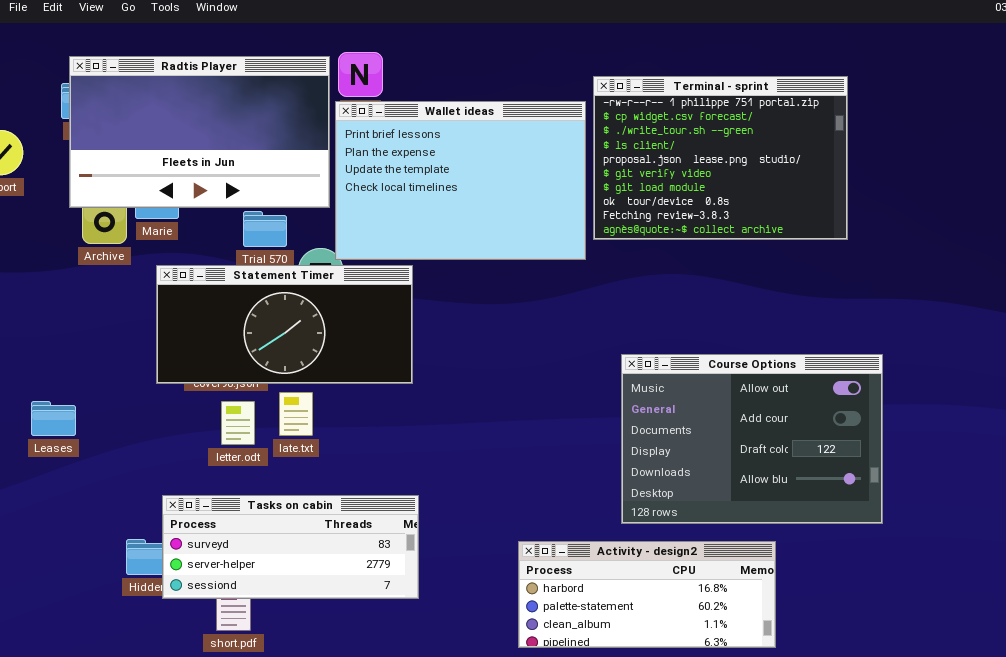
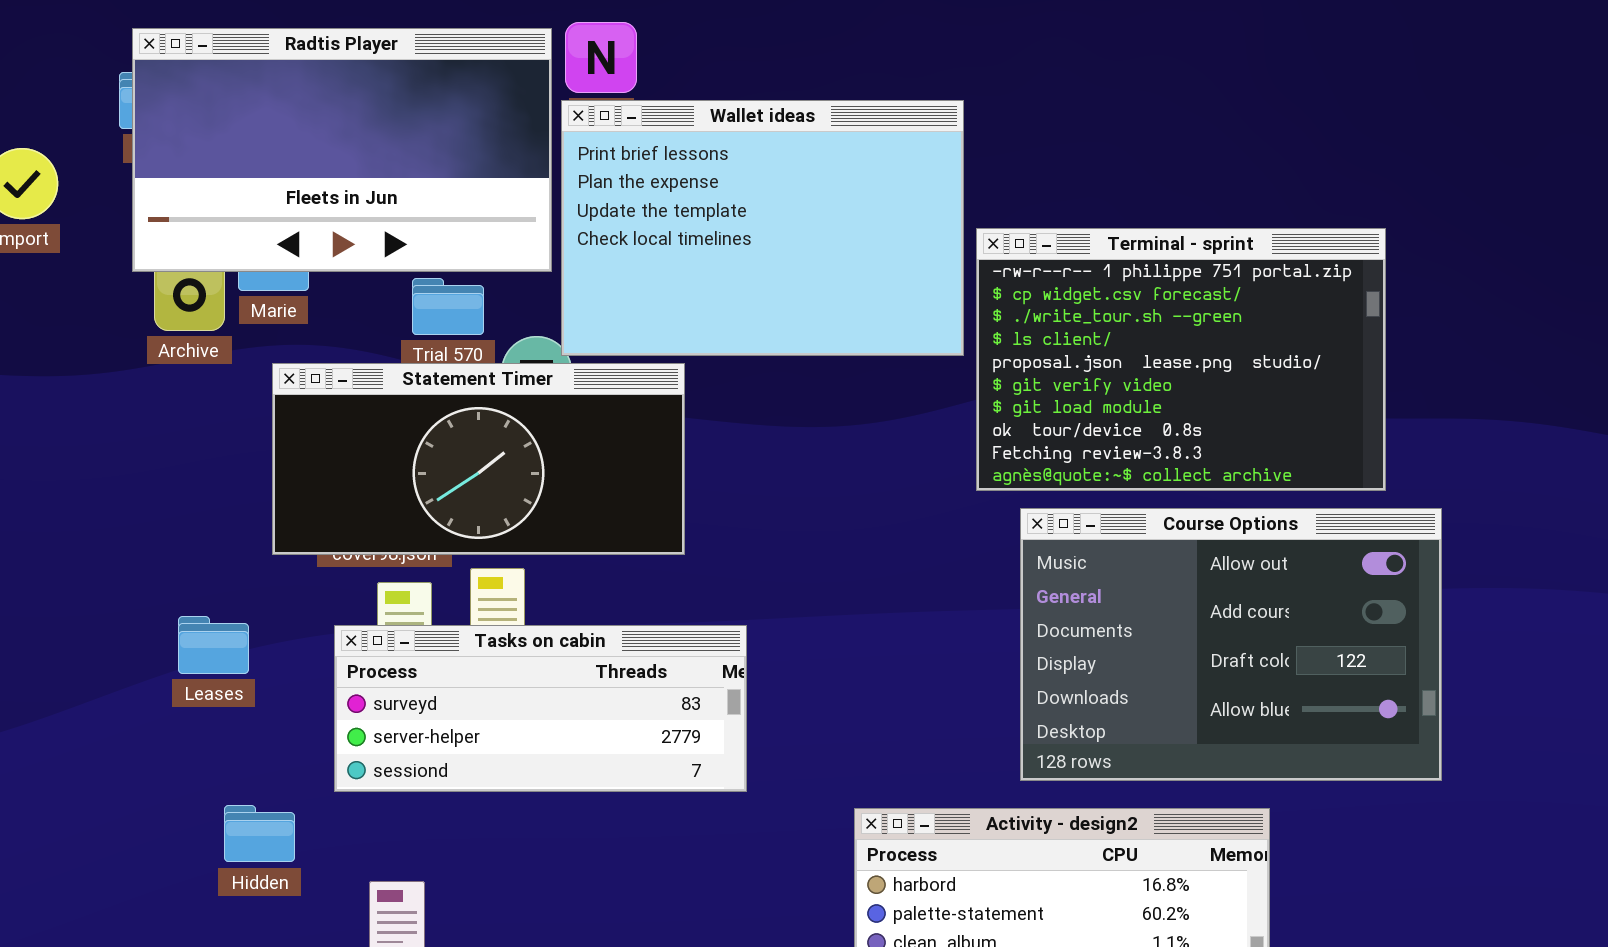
Terminal - sprint: [593,76,848,240] -> [976,228,1386,491], moved
Leases: [31,401,76,436] -> [178,616,249,674], moved
Tasks on cabin: [162,495,419,599] -> [334,625,747,792], moved

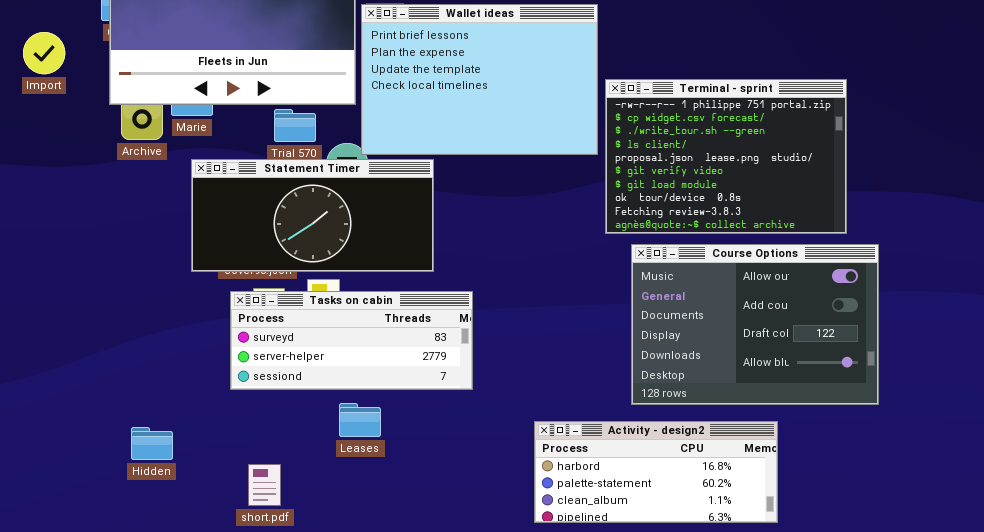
Leases: [178,616,249,674] -> [339,403,381,437], moved
Tasks on cabin: [334,625,747,792] -> [230,291,473,390], moved
Hidden: [224,805,295,862] -> [131,427,173,460], moved

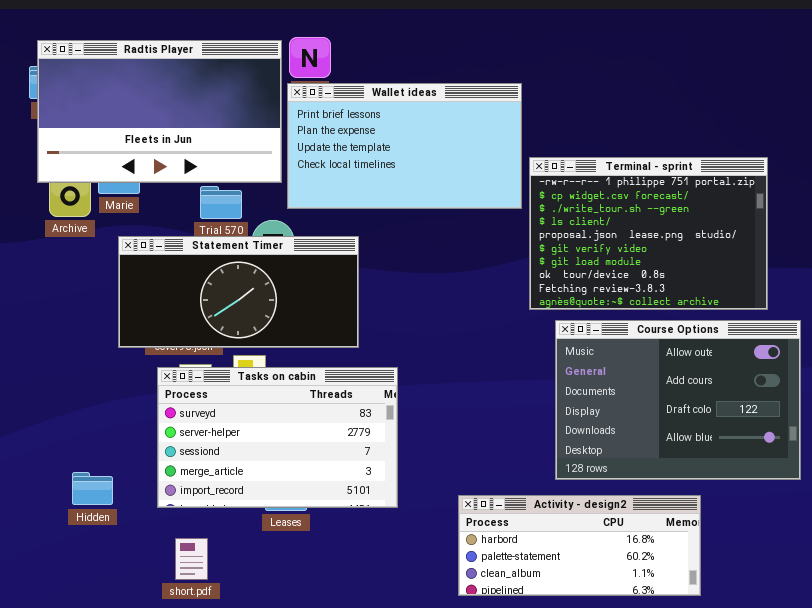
Wallet ideas: [361,4,598,155] -> [287,83,522,209], resized
Tasks on cabin: [230,291,473,390] -> [157,367,398,508], resized
Hidden: [131,427,173,460] -> [72,472,113,505], moved

